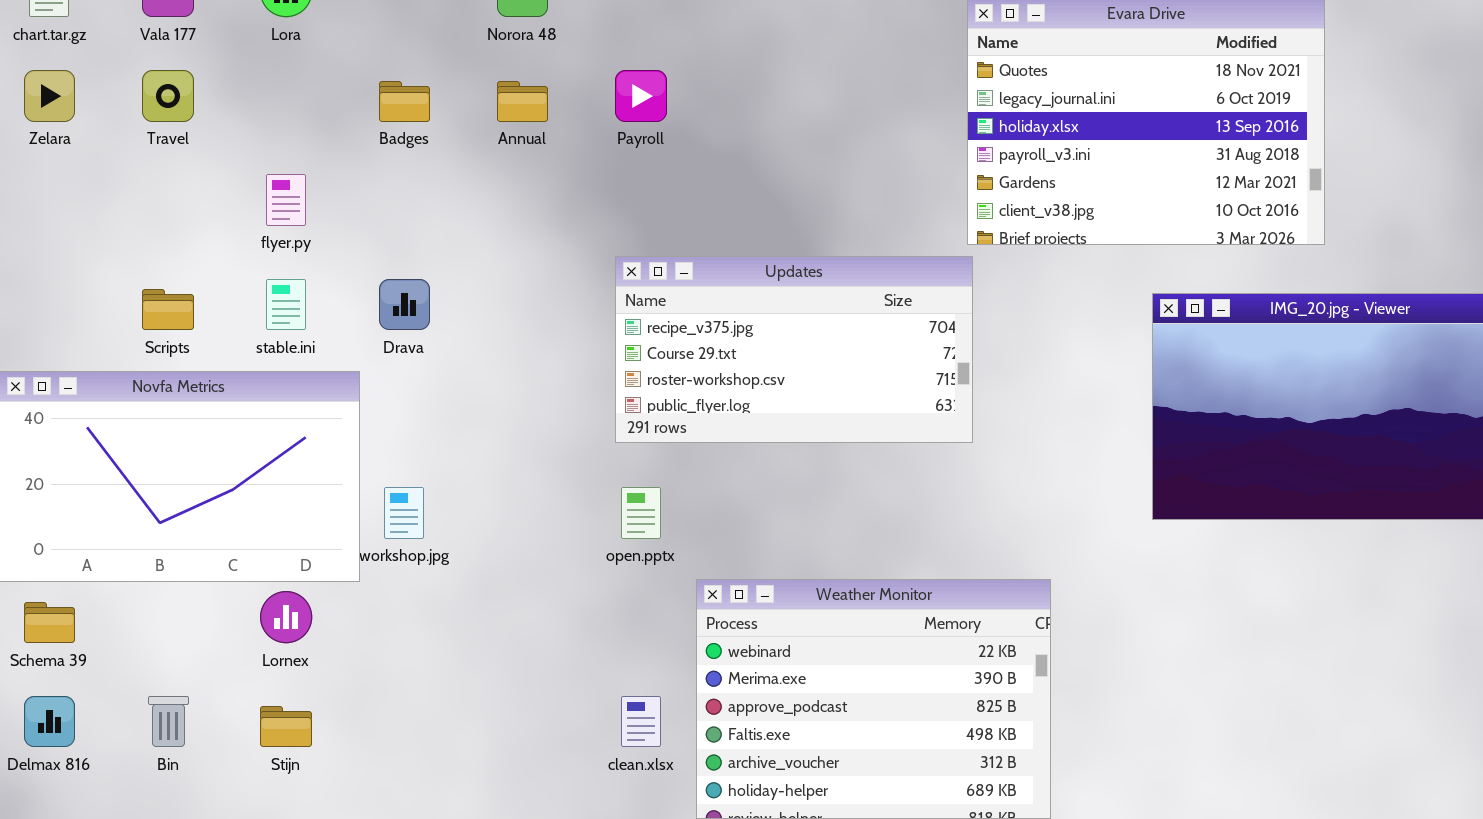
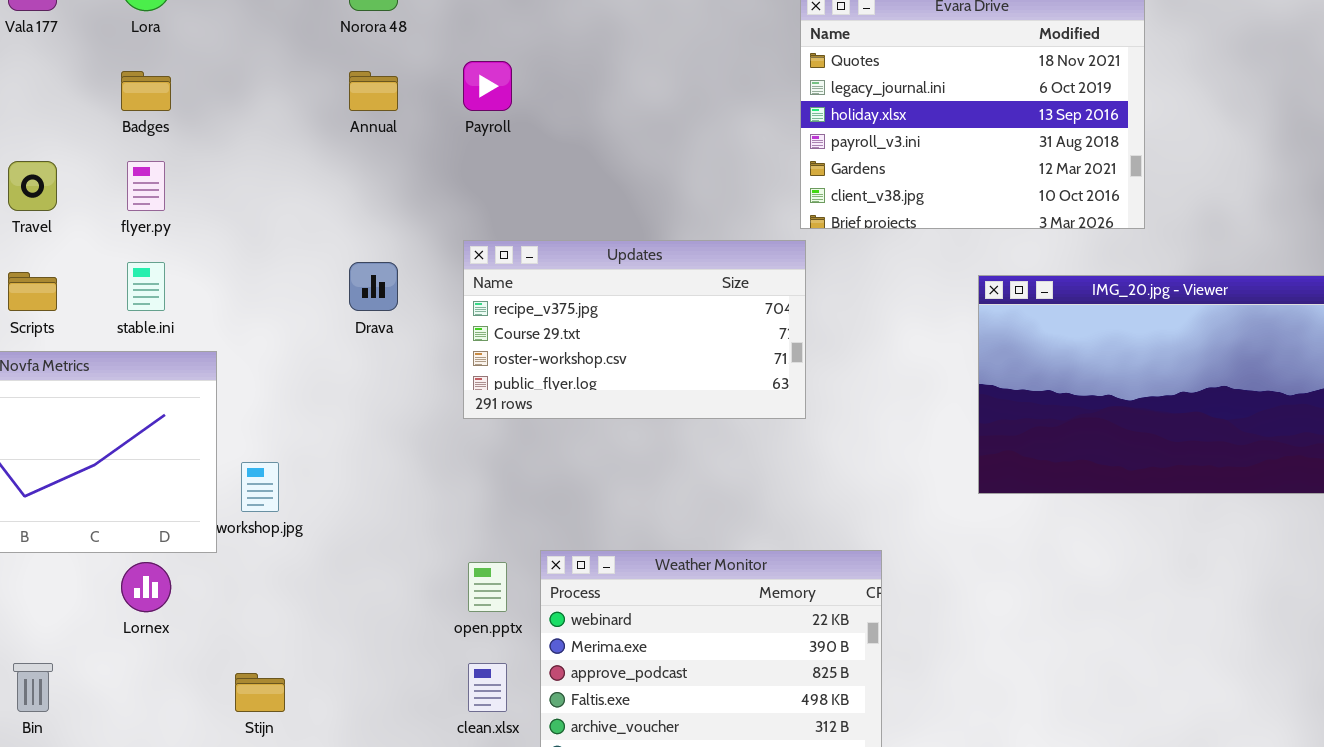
Travel: [142,70,194,122] -> [8,161,57,211], moved
Badges: [379,81,430,122] -> [121,71,171,111], moved
Drava: [379,279,430,330] -> [349,262,398,311], moved
open.pptx: [621,487,661,539] -> [468,562,507,612], moved
Stijn: [260,706,312,747] -> [235,673,285,712], moved

